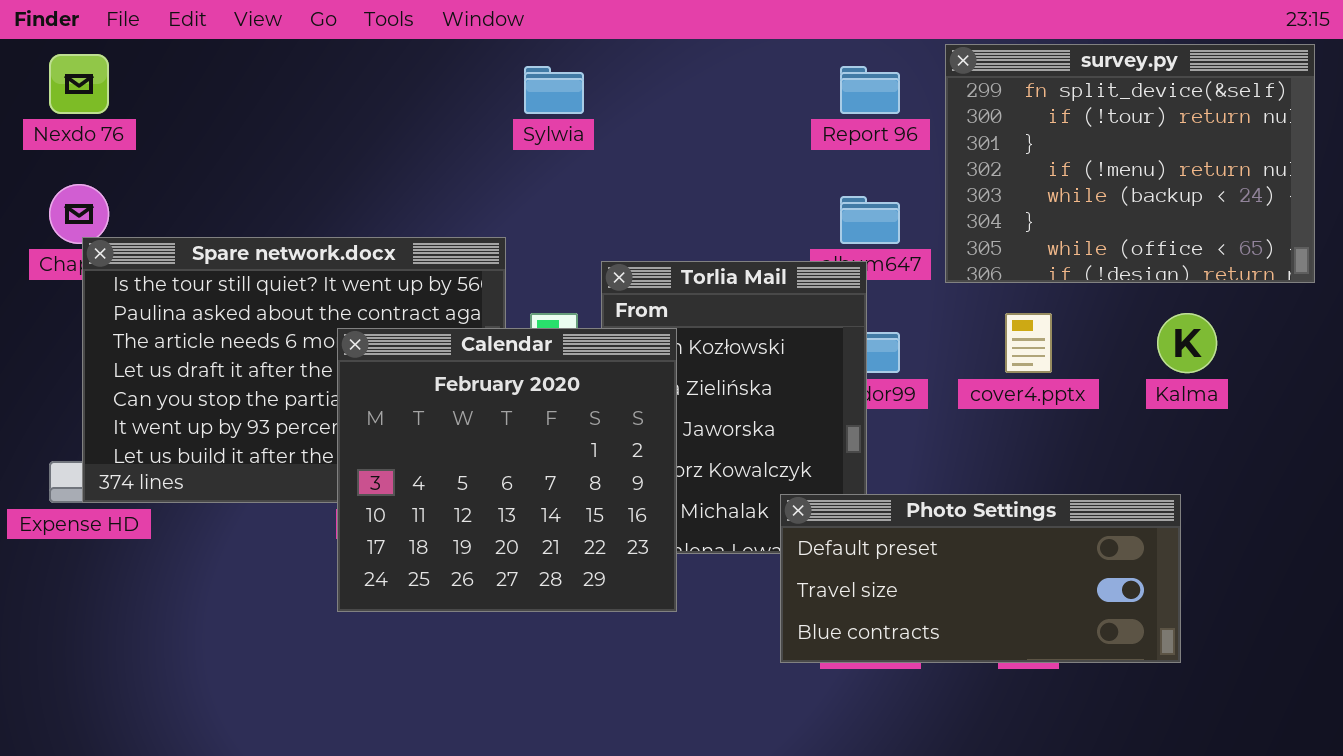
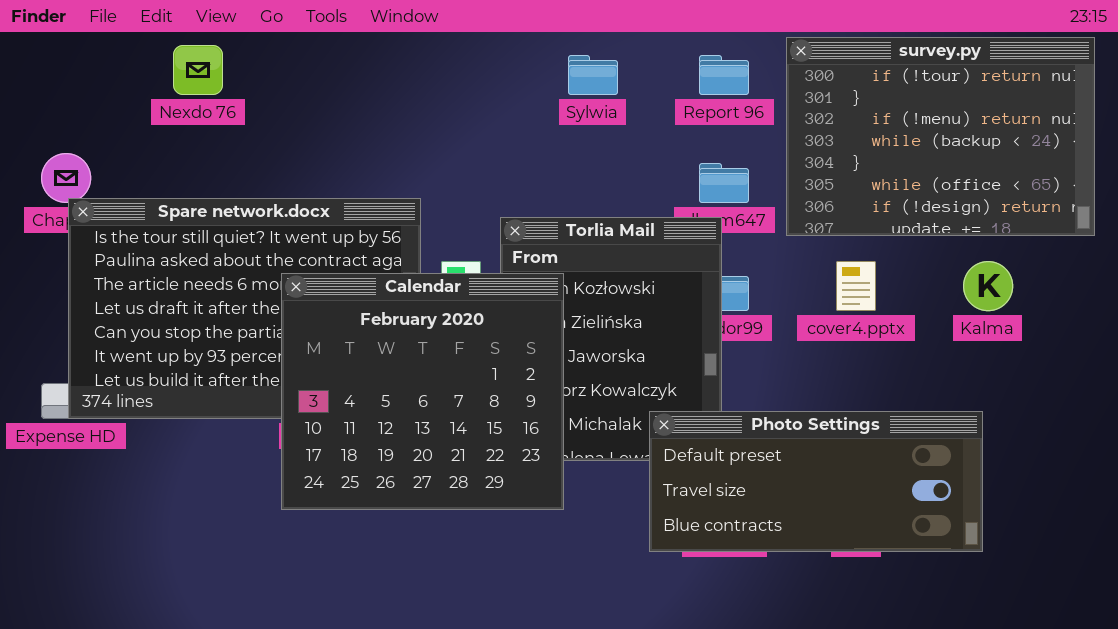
survey.py: [945,44,1315,283] -> [786,37,1095,236], scrolled down 1 row
Nexdo 76: [49,54,109,114] -> [173,45,223,95], moved
Sylwia: [524,66,584,114] -> [568,55,618,95], moved

